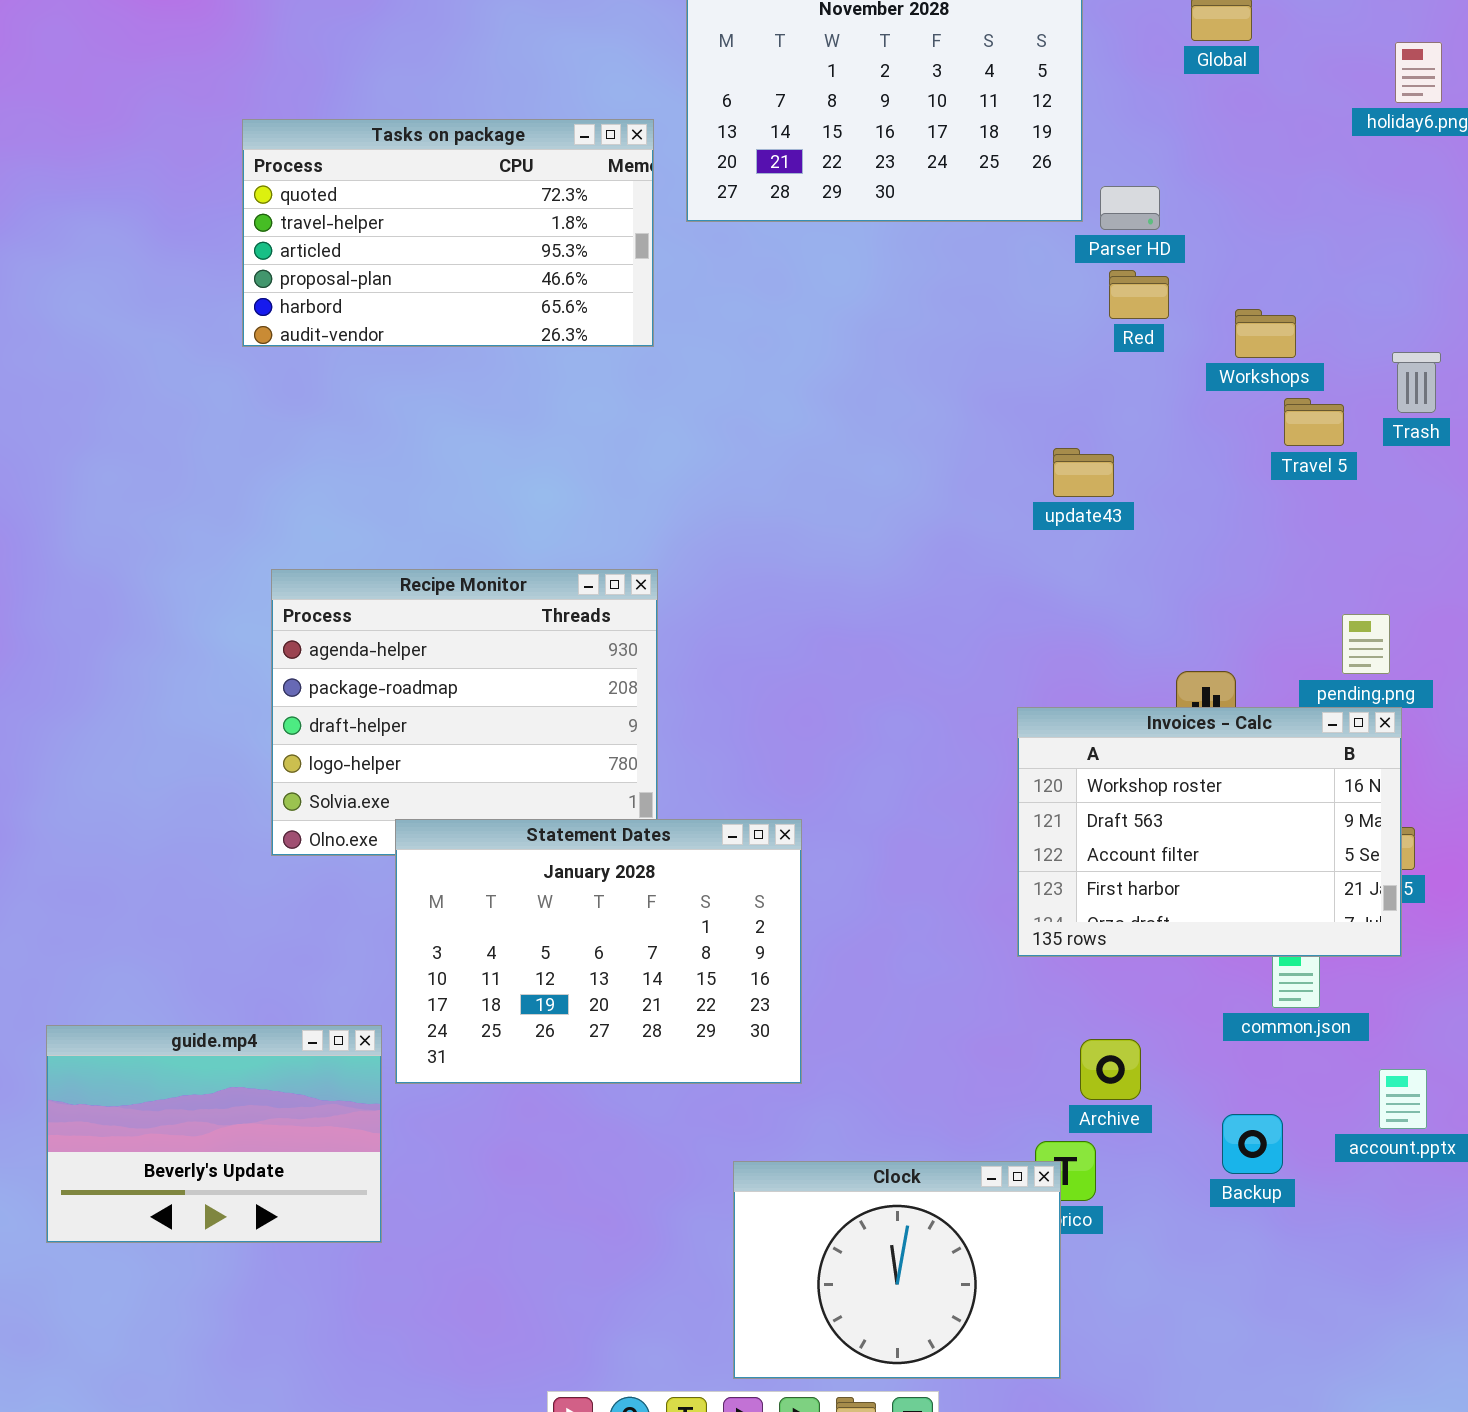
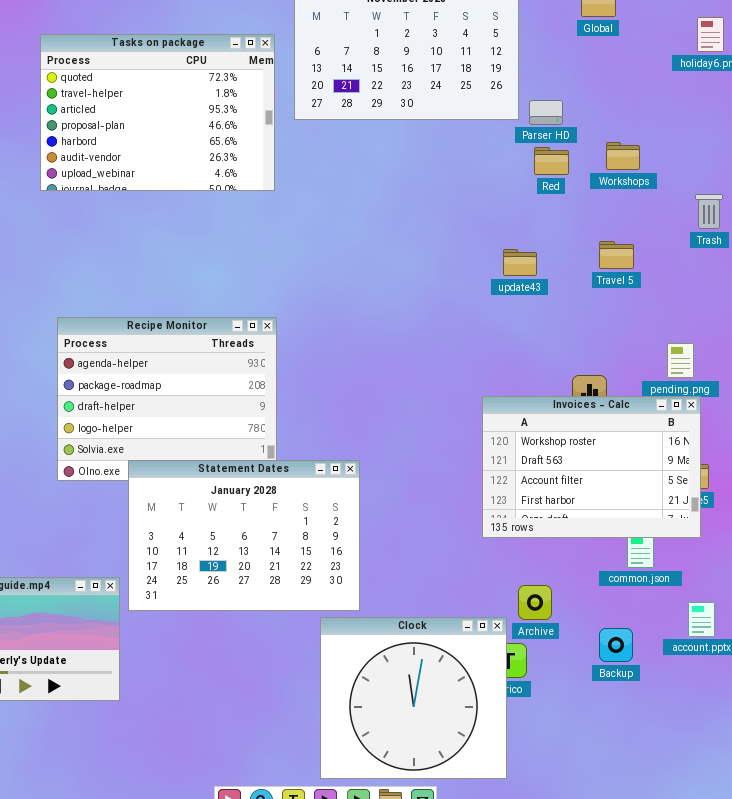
Tasks on package: [242,119,654,347] -> [40,34,275,191], resized
Workshops: [1235,309,1296,358] -> [606,142,640,170], moved
Travel 5: [1284,398,1344,446] -> [599,241,634,269], moved
Clock: [733,1161,1061,1379] -> [320,617,507,779], resized

